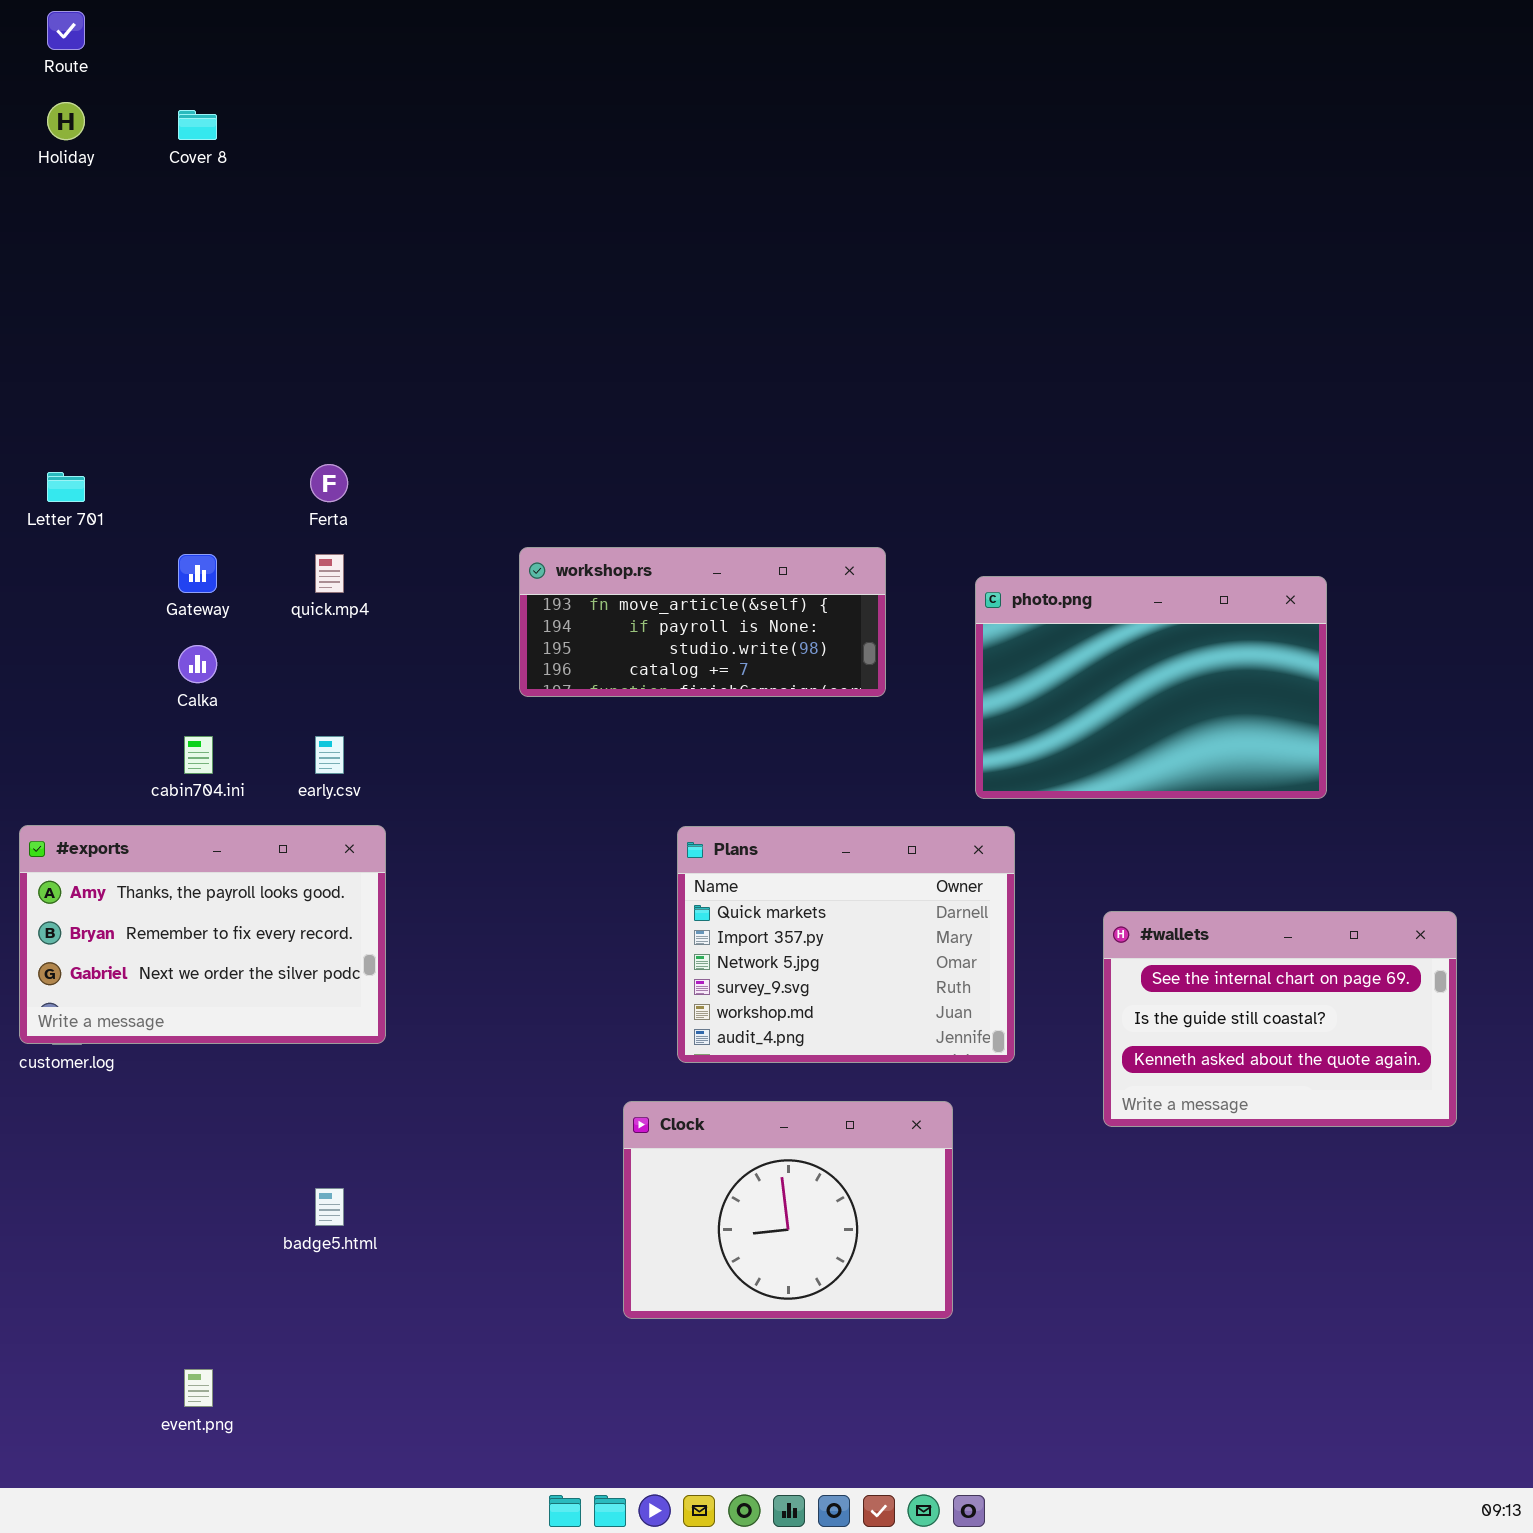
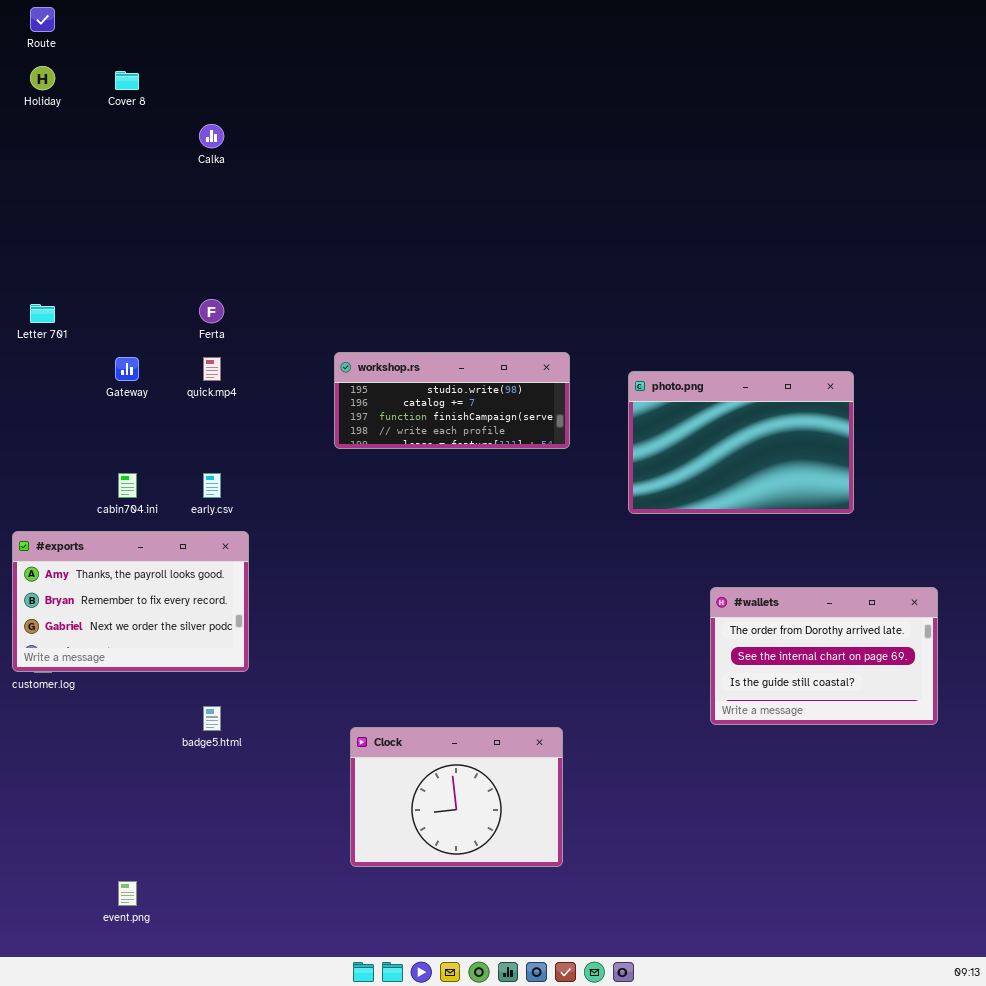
workshop.rs: [519,547,886,697] -> [334,352,570,449], scrolled down 2 rows
Calka: [178,645,217,683] -> [199,124,224,148], moved
Plans: [677,826,1015,1063] -> none, closed
#wallets: [1103,911,1457,1127] -> [710,587,938,725], scrolled up 1 row
Clock: [623,1101,953,1319] -> [350,727,563,867], moved
badge5.html: [315,1188,344,1226] -> [203,706,221,731], moved

